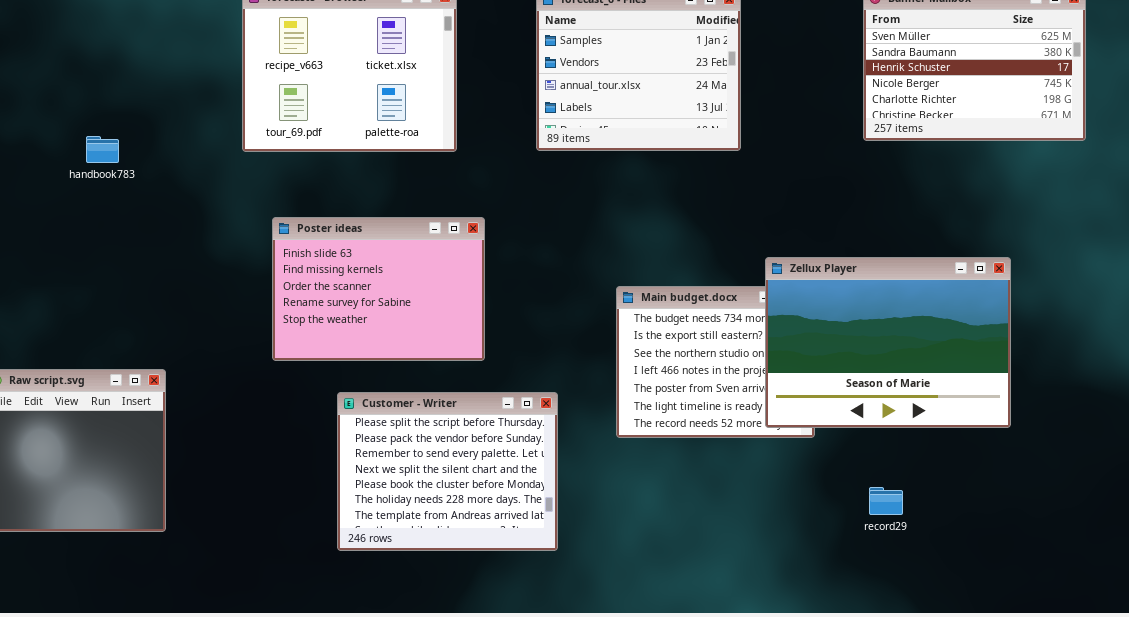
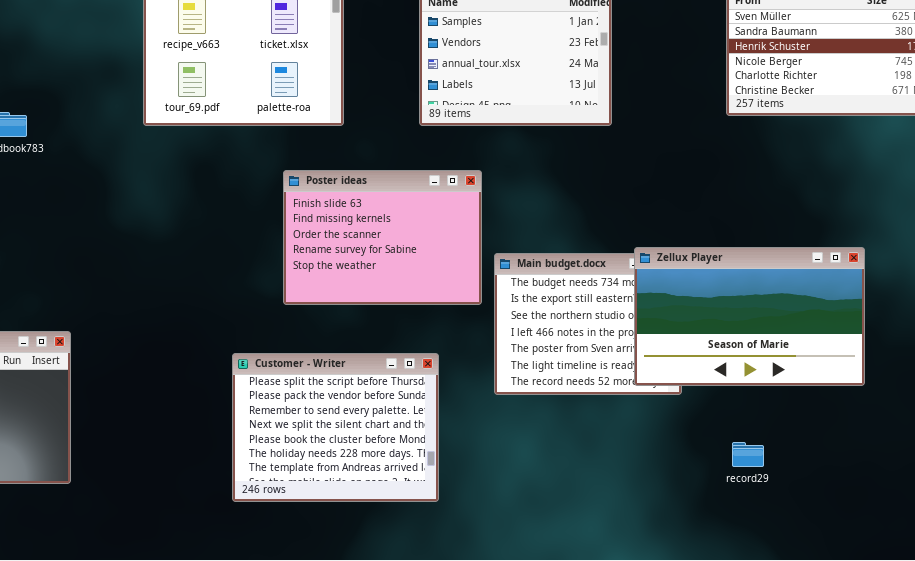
Poster ideas: [272,217,485,361] -> [283,170,482,305], moved
Zellux Player: [765,257,1011,428] -> [634,247,865,386], resized

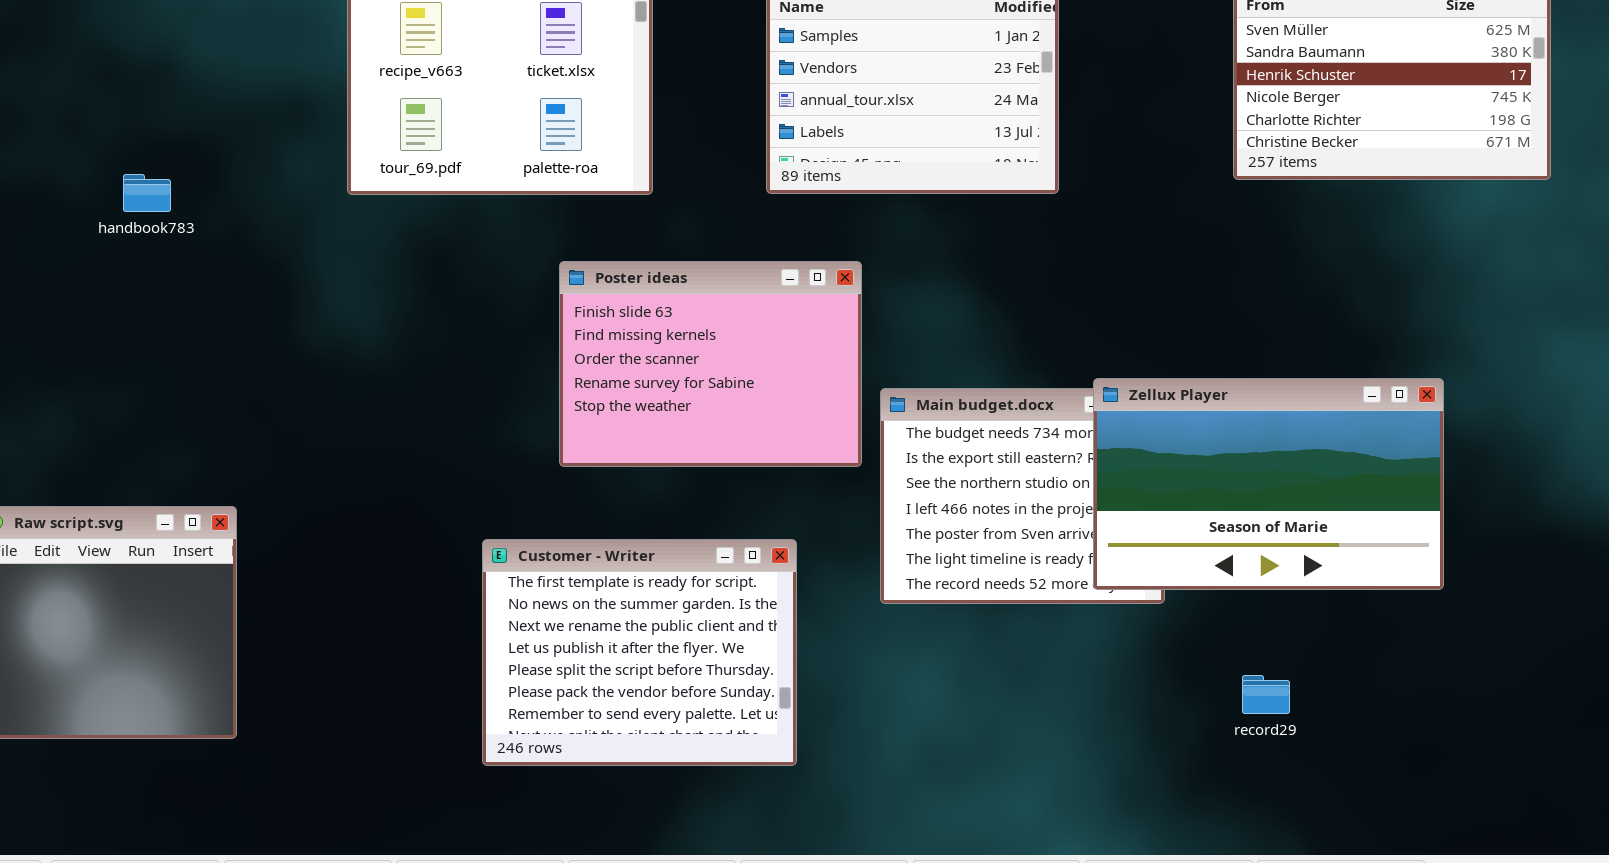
Customer - Writer: [232,353,439,502] -> [482,539,797,766], scrolled up 4 rows

